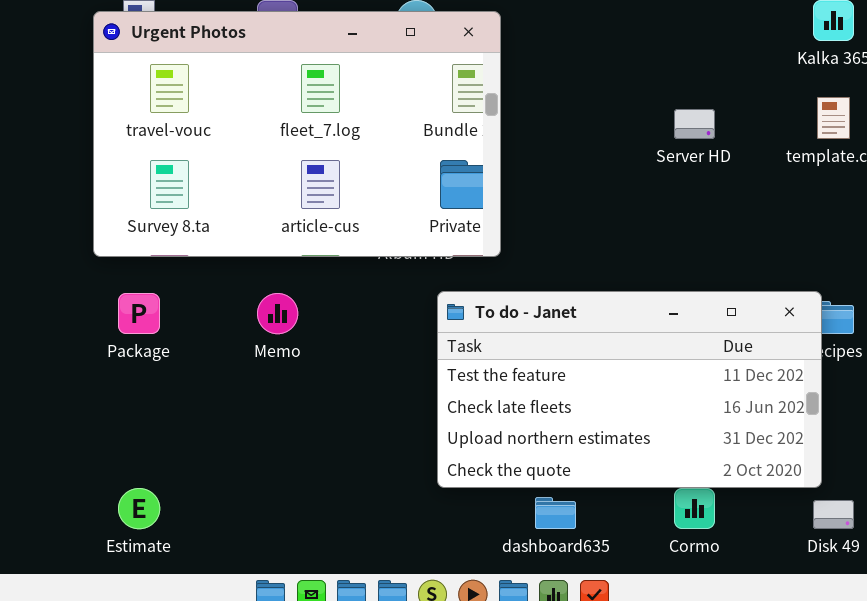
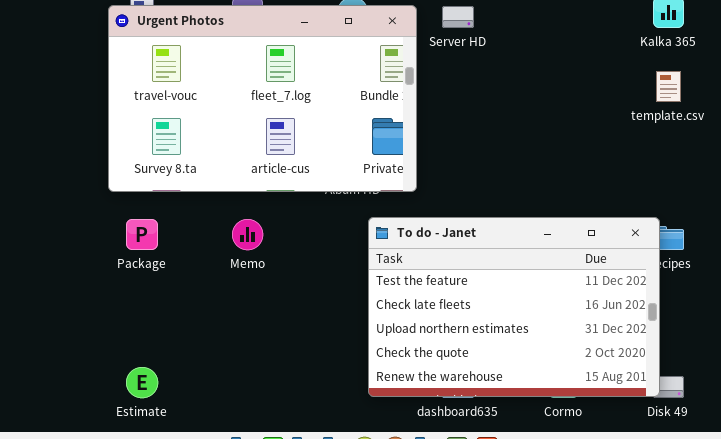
Server HD: [674,109,715,139] -> [442,6,474,28], moved
To do - Janet: [437,291,822,488] -> [368,217,660,397], resized

